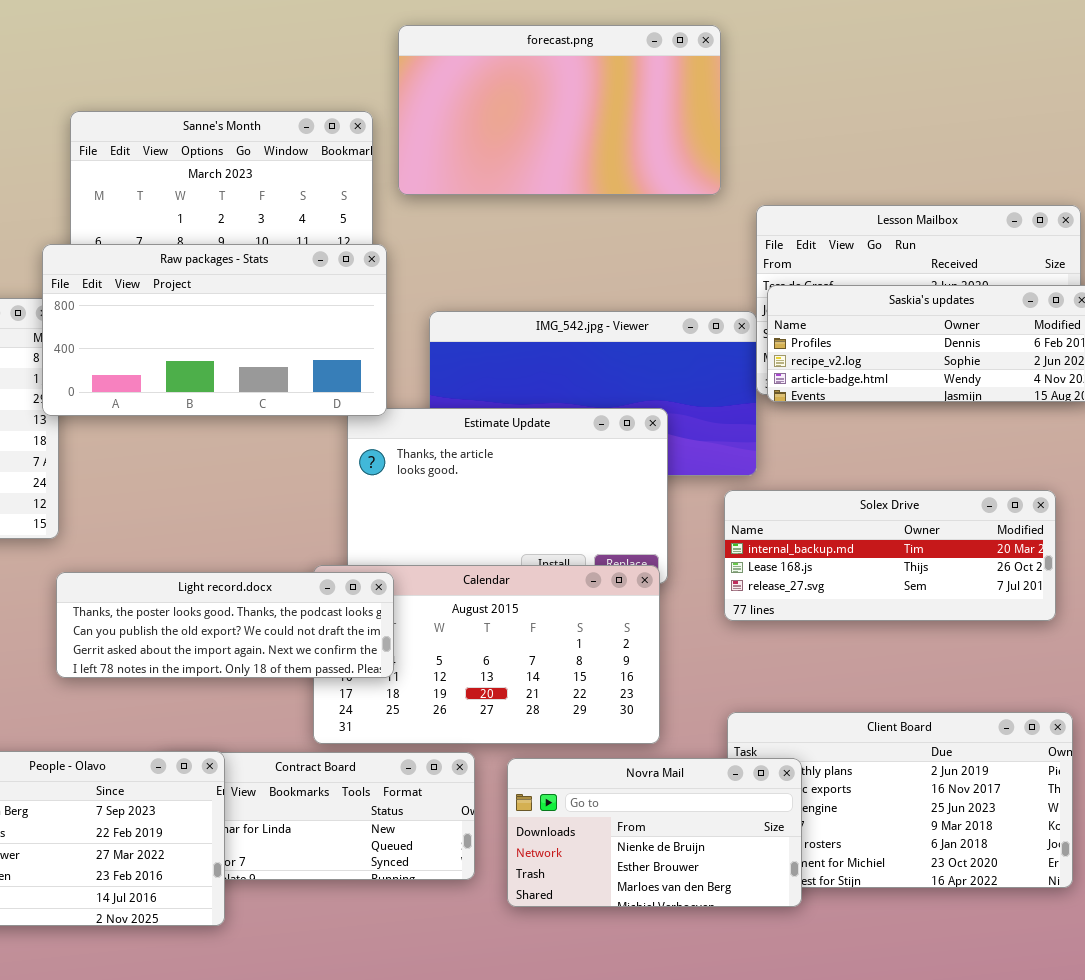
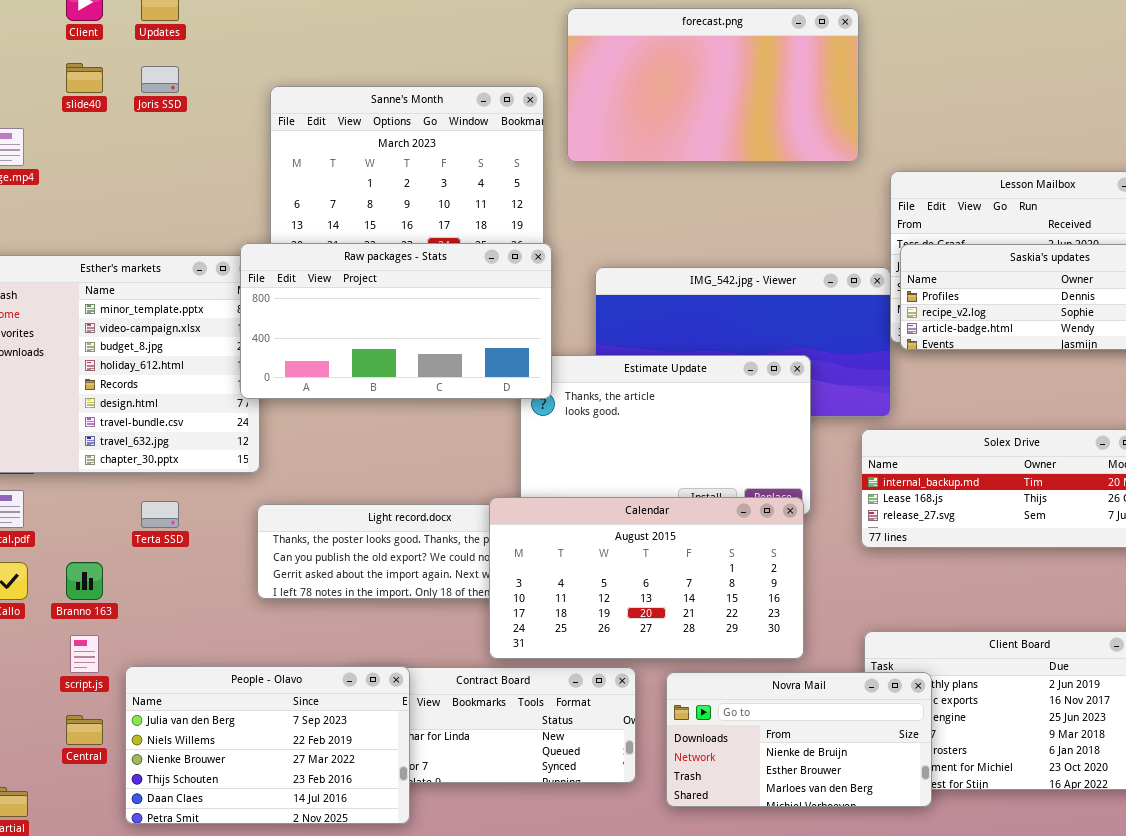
Raw packages - Stats: [42,244,387,416] -> [240,243,552,399], moved
Calendar: [313,565,660,744] -> [489,497,804,659], raised

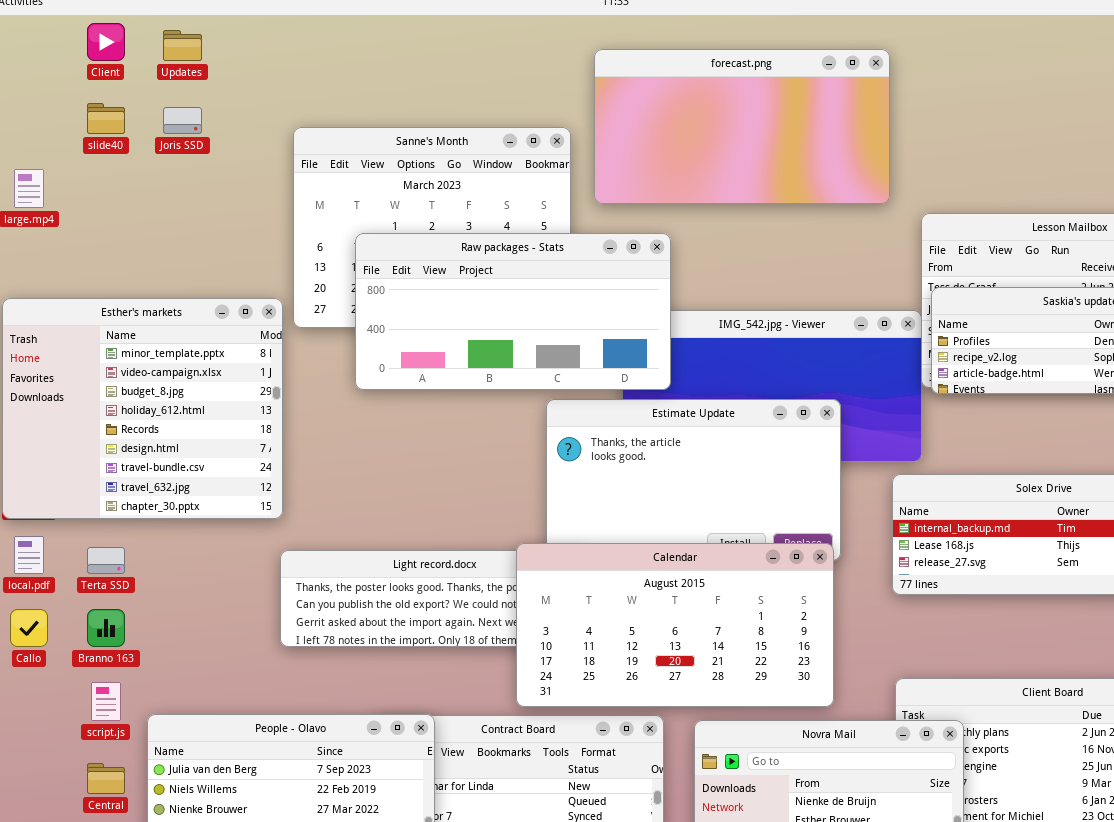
Raw packages - Stats: [240,243,552,399] -> [355,233,671,390], moved
Terta SSD: [141,501,179,528] -> [87,547,125,574], moved

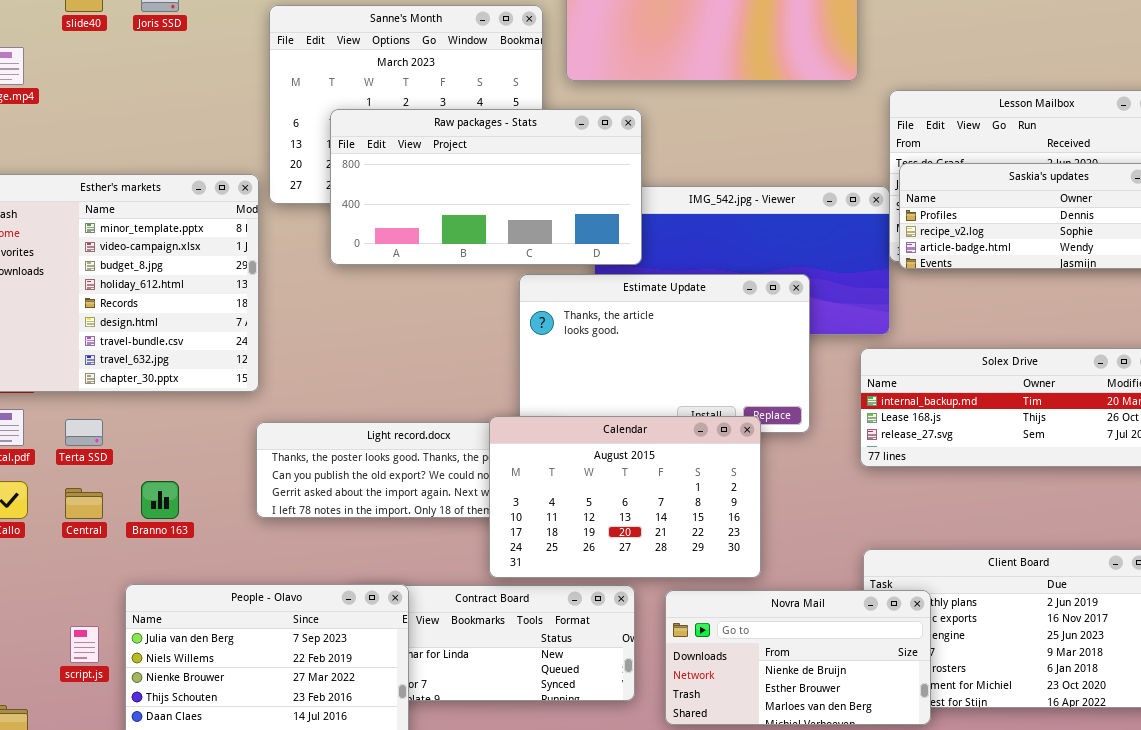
Calendar: [516,543,834,707] -> [489,416,761,578], resized
Branno 163: [87,609,125,647] -> [141,481,179,519], moved
script.js: [91,682,121,721] -> [70,626,99,663], moved
Central: [87,763,125,794] -> [65,488,103,519], moved

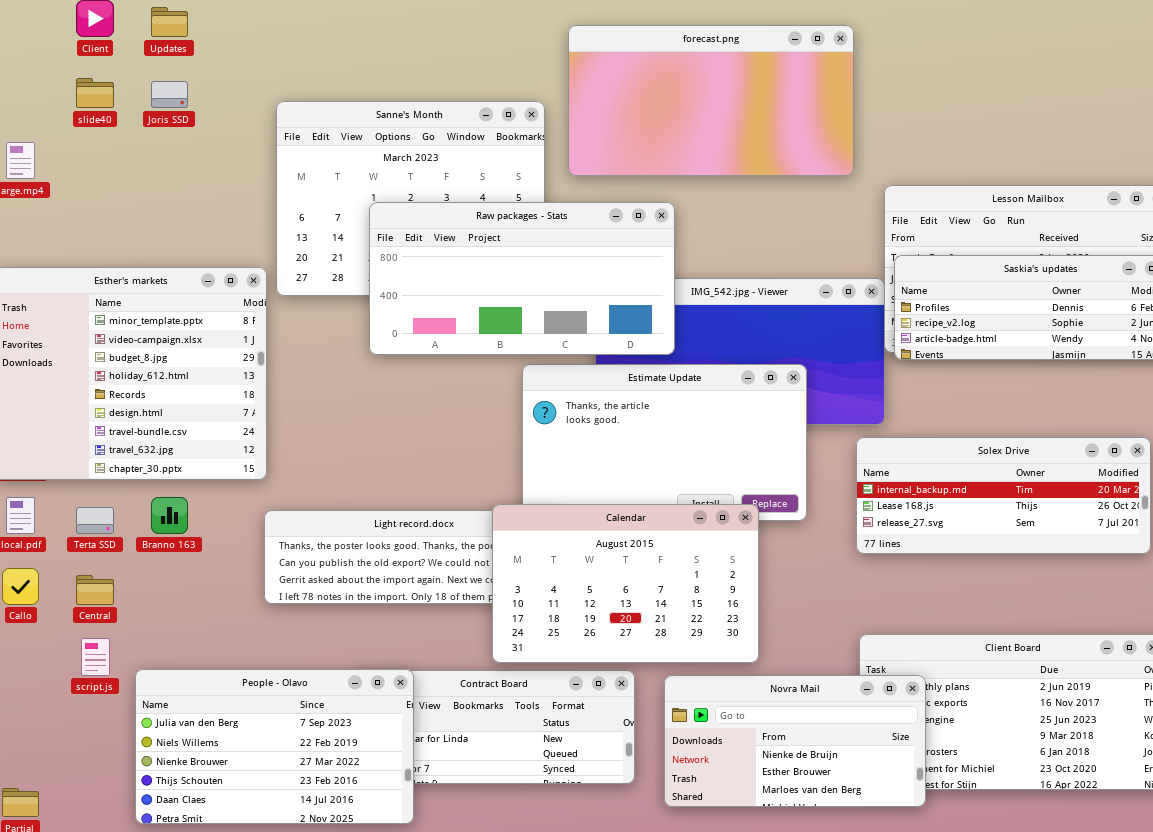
Raw packages - Stats: [330,109,642,265] -> [369,202,675,355], moved
Branno 163: [141,481,179,519] -> [151,497,188,534], moved
script.js: [70,626,99,663] -> [81,638,110,676], moved

